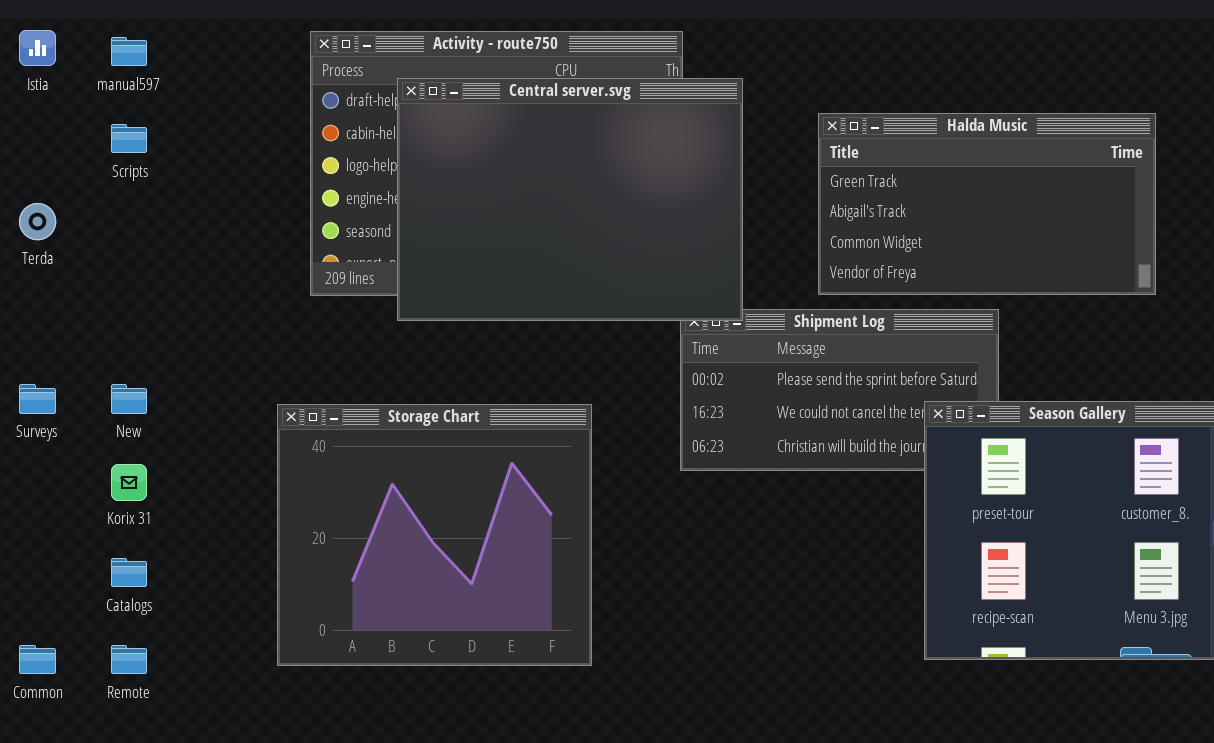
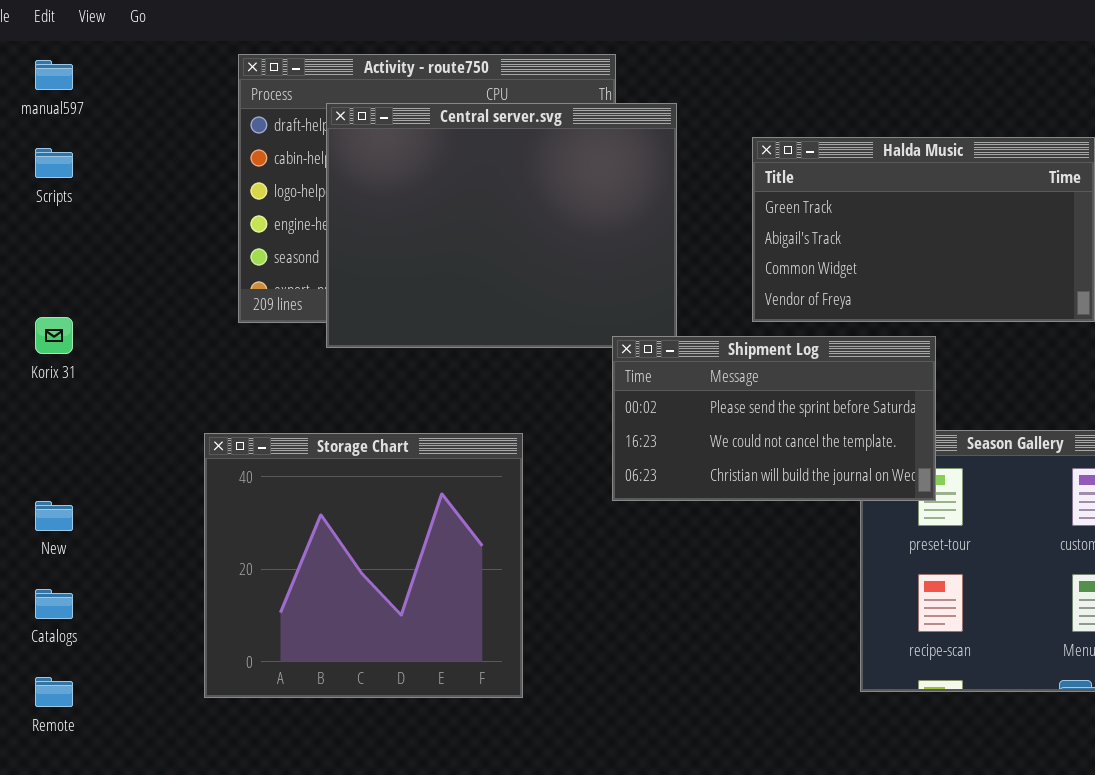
Shipment Log: [680,309,999,471] -> [612,336,936,501], raised
New: [111,384,147,414] -> [35,501,73,531], moved
Korix 31: [111,464,147,501] -> [35,317,73,354], moved

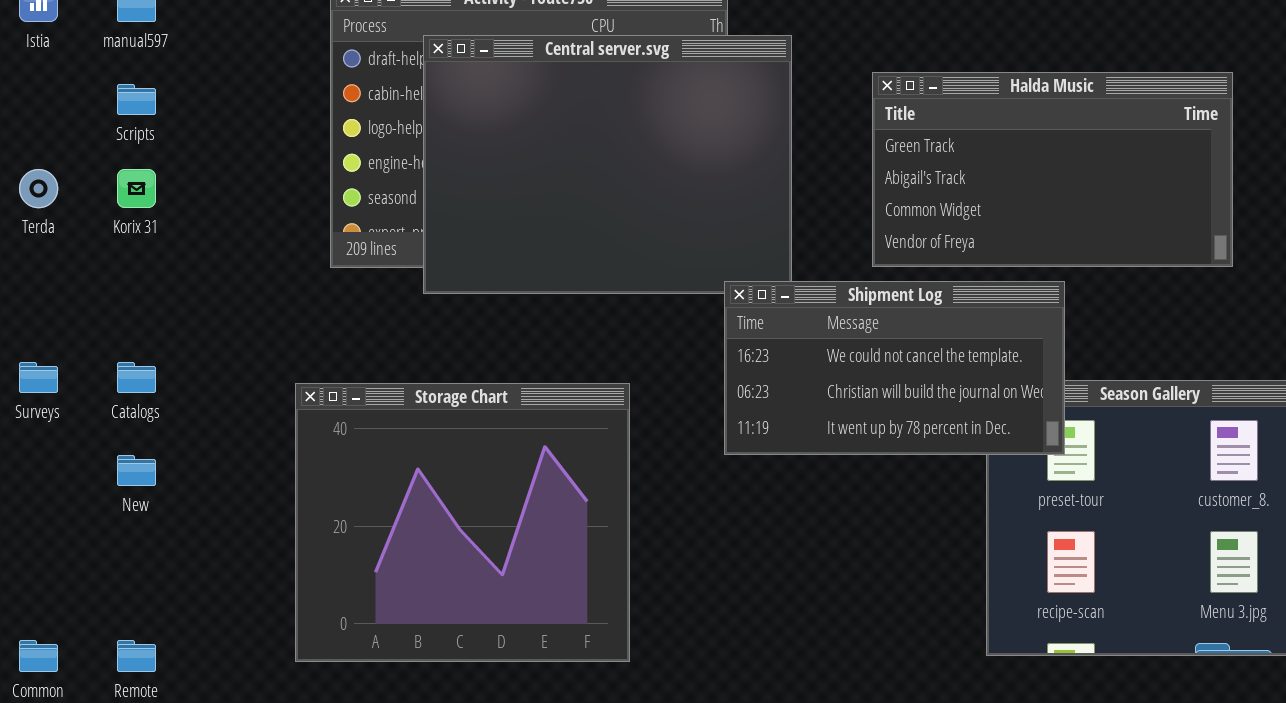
Korix 31: [35,317,73,354] -> [117,169,156,208], moved
Shipment Log: [612,336,936,501] -> [724,281,1065,455], scrolled down 1 row
Catalogs: [35,589,73,619] -> [117,362,156,393], moved

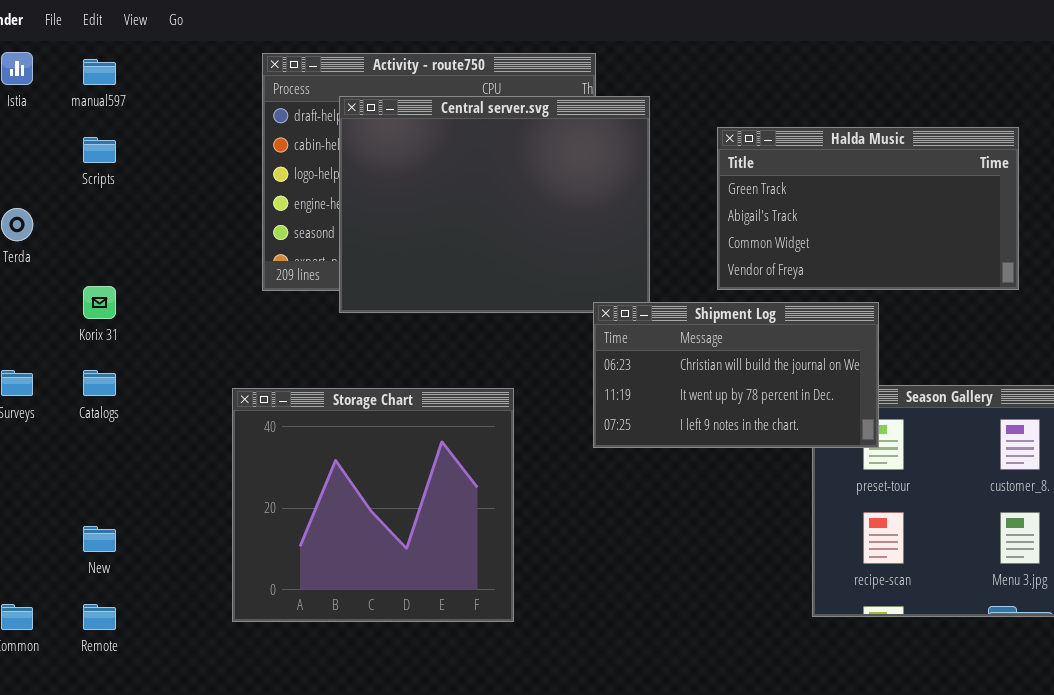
Korix 31: [117,169,156,208] -> [83,286,116,319], moved
Shipment Log: [724,281,1065,455] -> [593,302,879,448], scrolled down 1 row
New: [117,455,156,486] -> [83,526,116,552], moved

